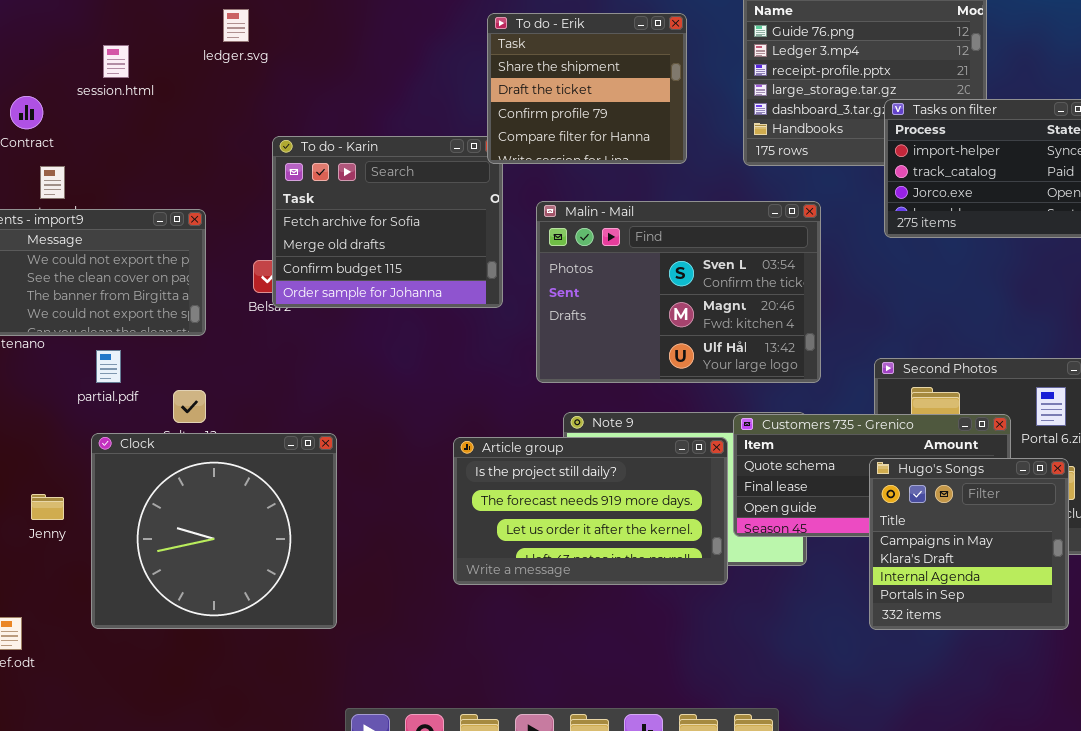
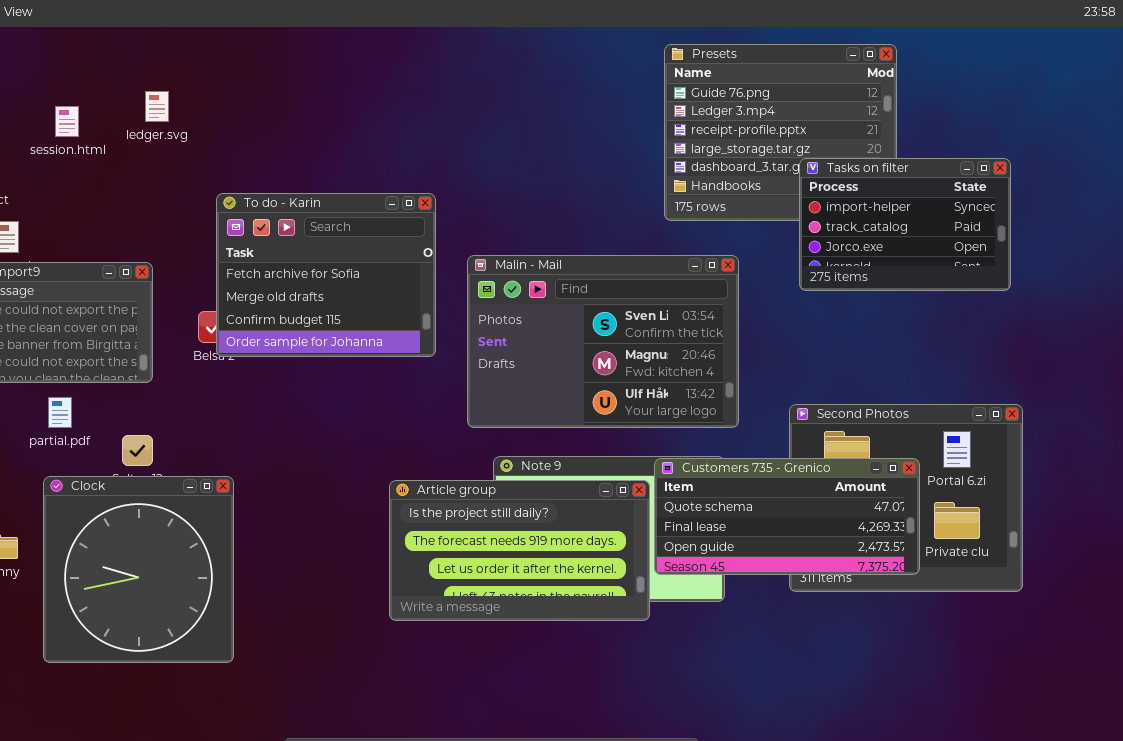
ledger.svg: [223,9,249,42] -> [145,91,169,122], moved
To do - Erik: [487,13,687,164] -> none, closed
Clock: [91,433,337,629] -> [43,476,234,663], resized
Hugo's Songs: [869,458,1069,630] -> none, closed

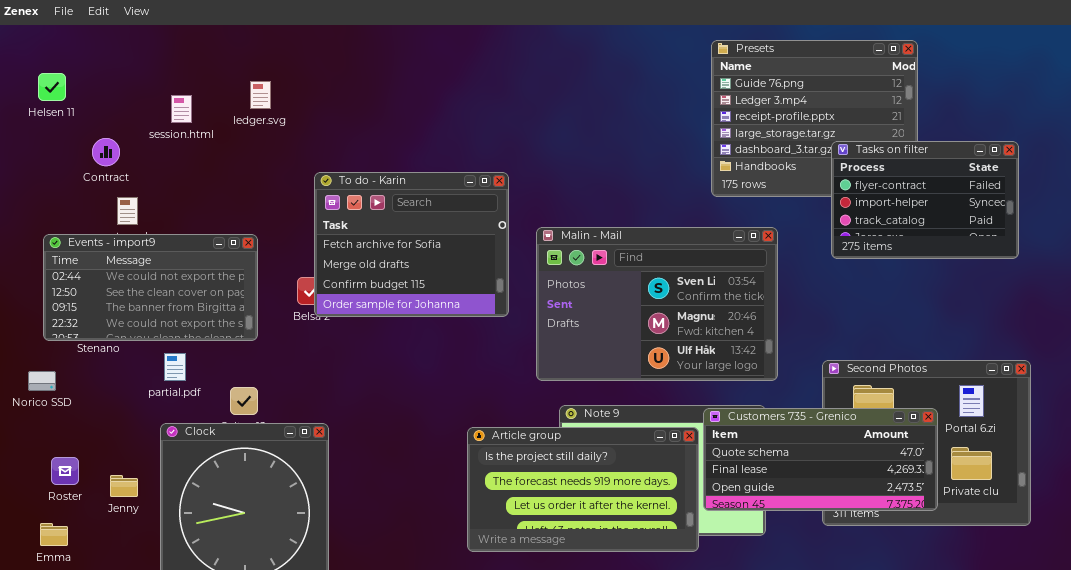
Tasks on filter: [799,158,1011,291] -> [831,141,1019,259], scrolled up 1 row

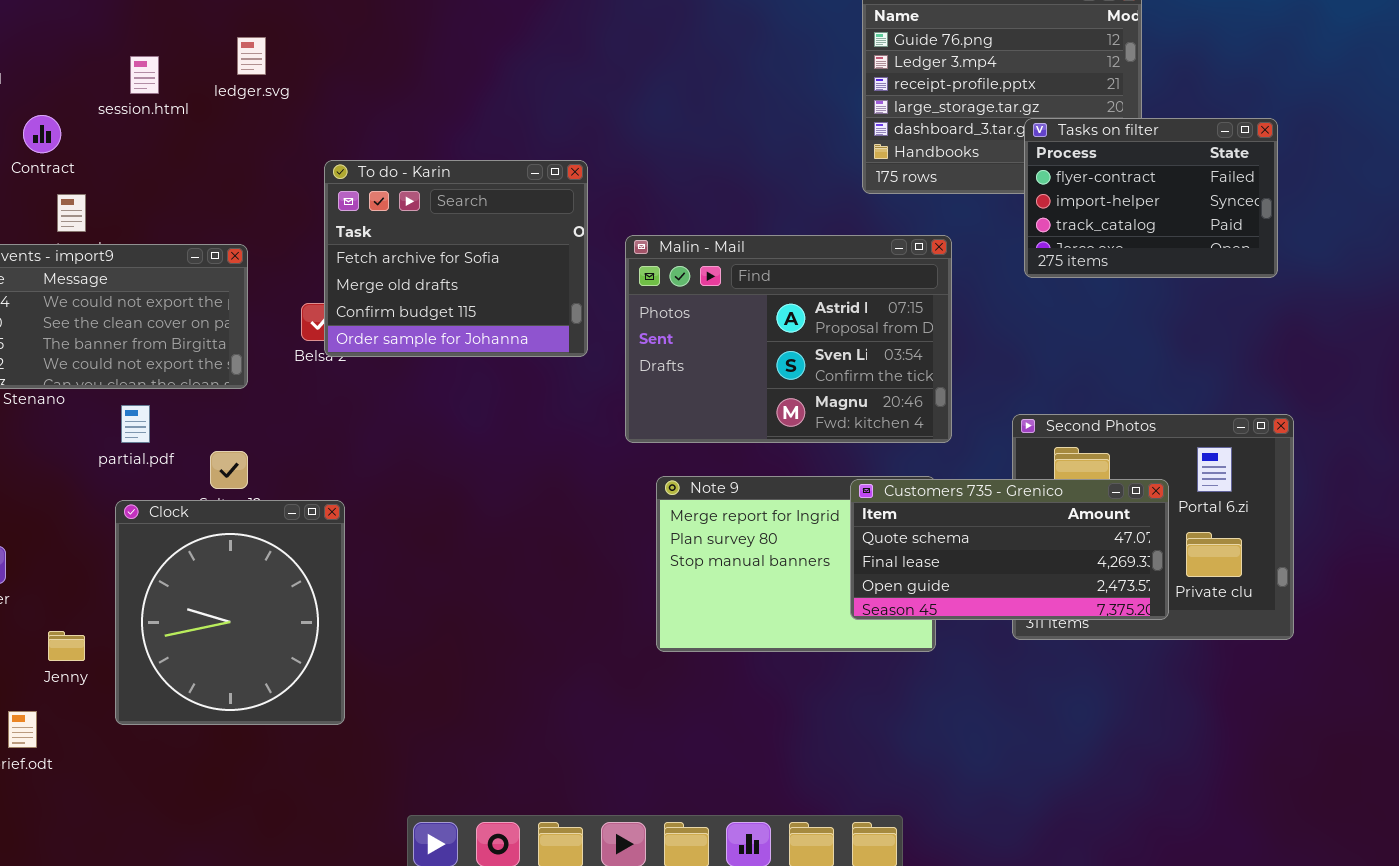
Malin - Mail: [536,227,778,381] -> [625,235,952,443], scrolled up 1 row
Article group: [467,427,699,552] -> none, closed
Jenny: [110,475,138,497] -> [48,631,85,661], moved

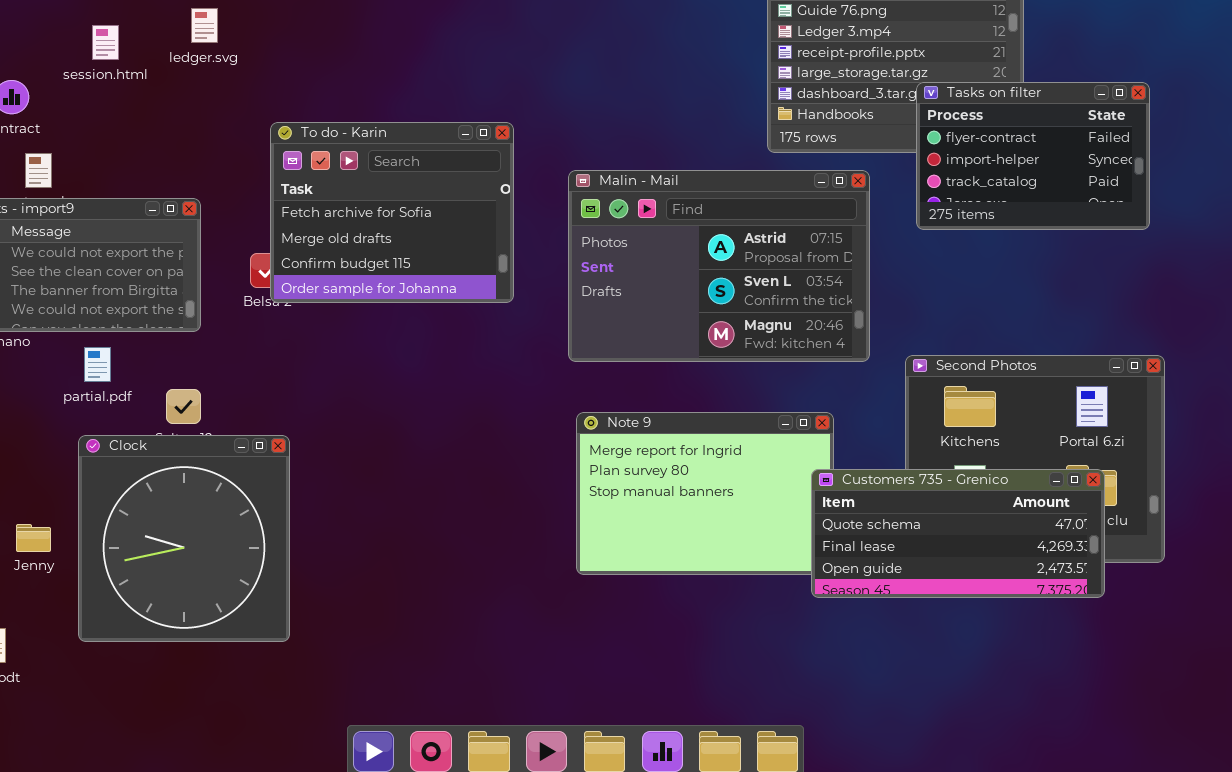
Malin - Mail: [625,235,952,443] -> [568,170,870,362], moved
Customers 735 - Grenico: [850,479,1169,620] -> [811,469,1105,598], moved
Jenny: [48,631,85,661] -> [16,524,51,552], moved

